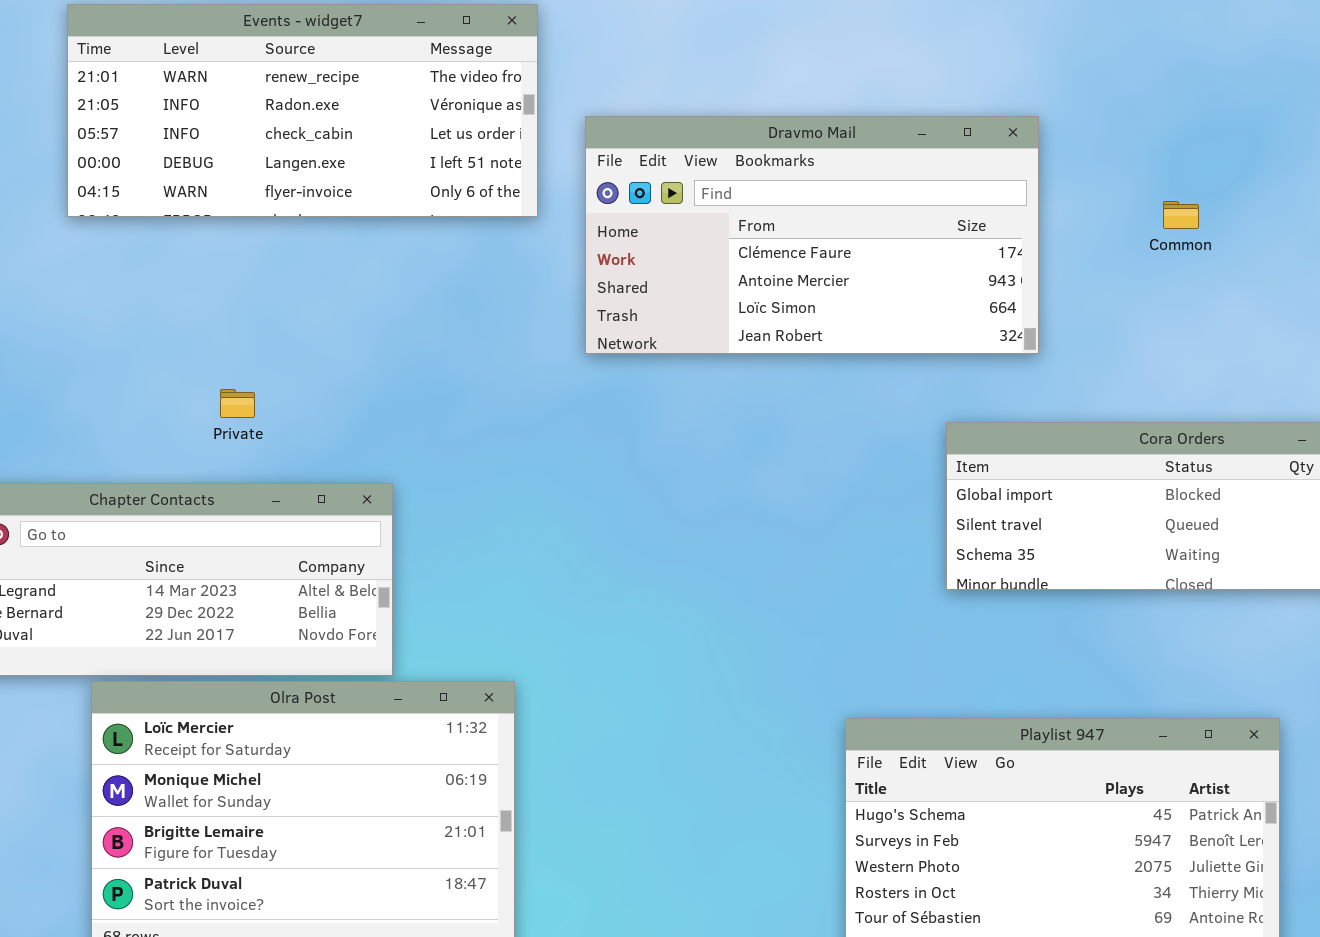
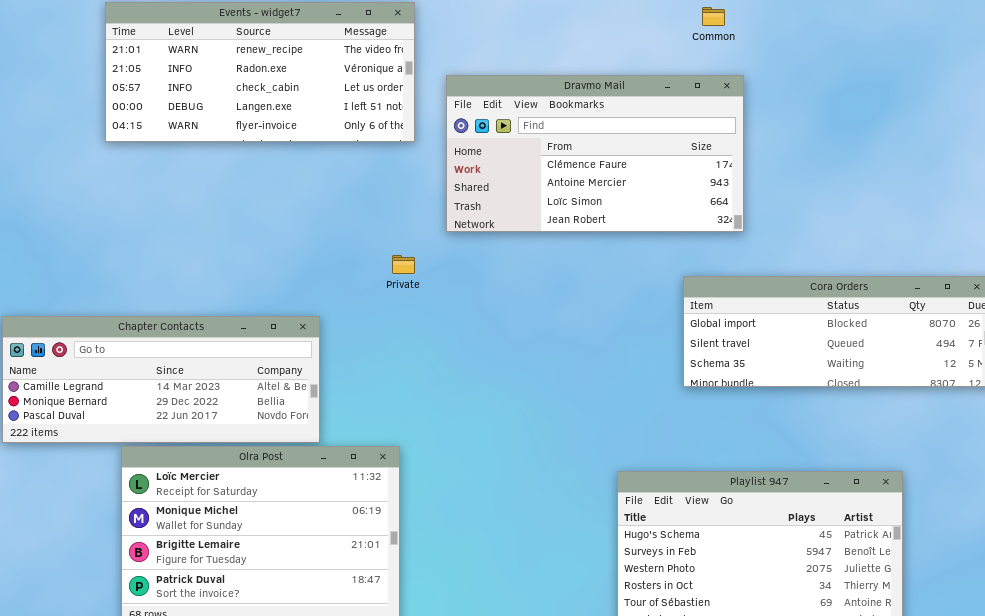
Common: [1163,201,1199,229] -> [702,7,725,26], moved
Private: [220,389,255,418] -> [392,255,415,274], moved

